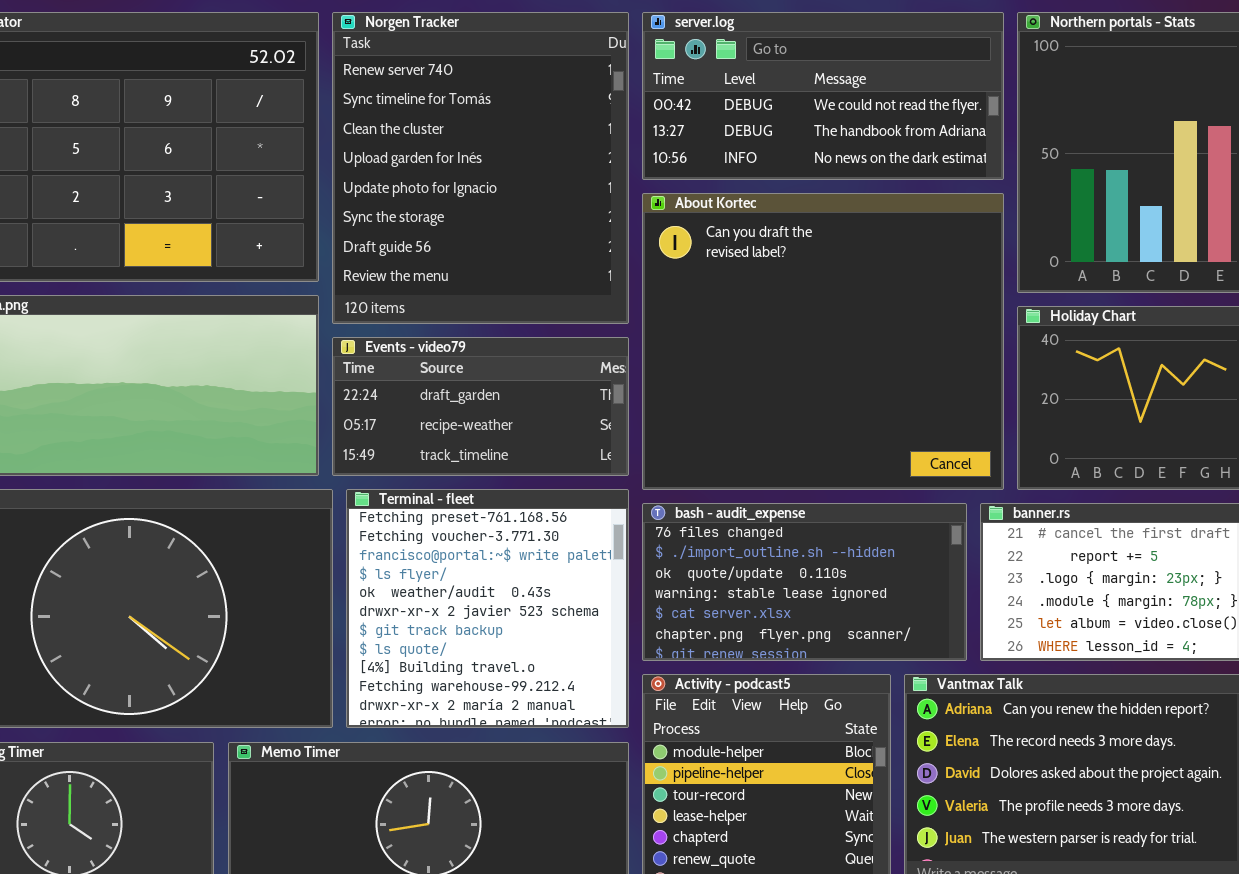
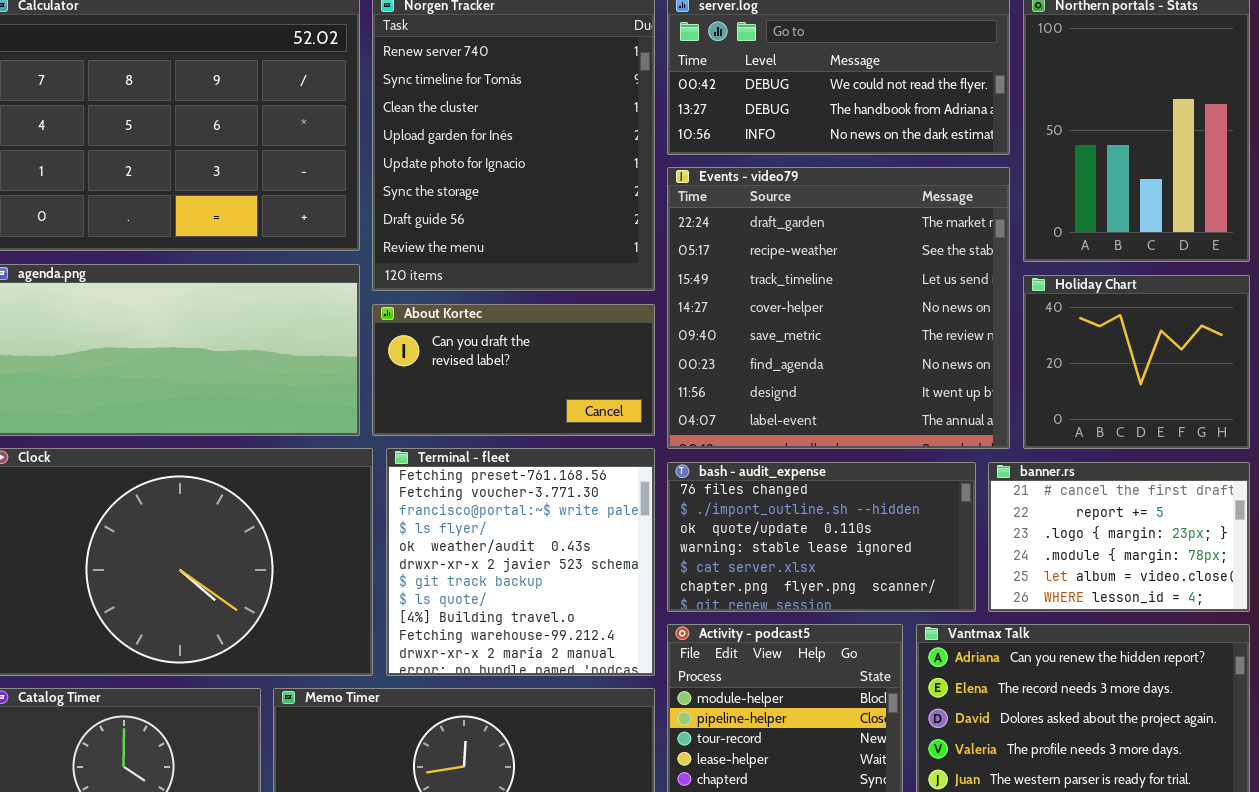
About Kortec: [642,193,1004,490] -> [372,304,655,436], moved, resized
Events - video79: [332,337,629,476] -> [667,167,1010,449], moved, resized

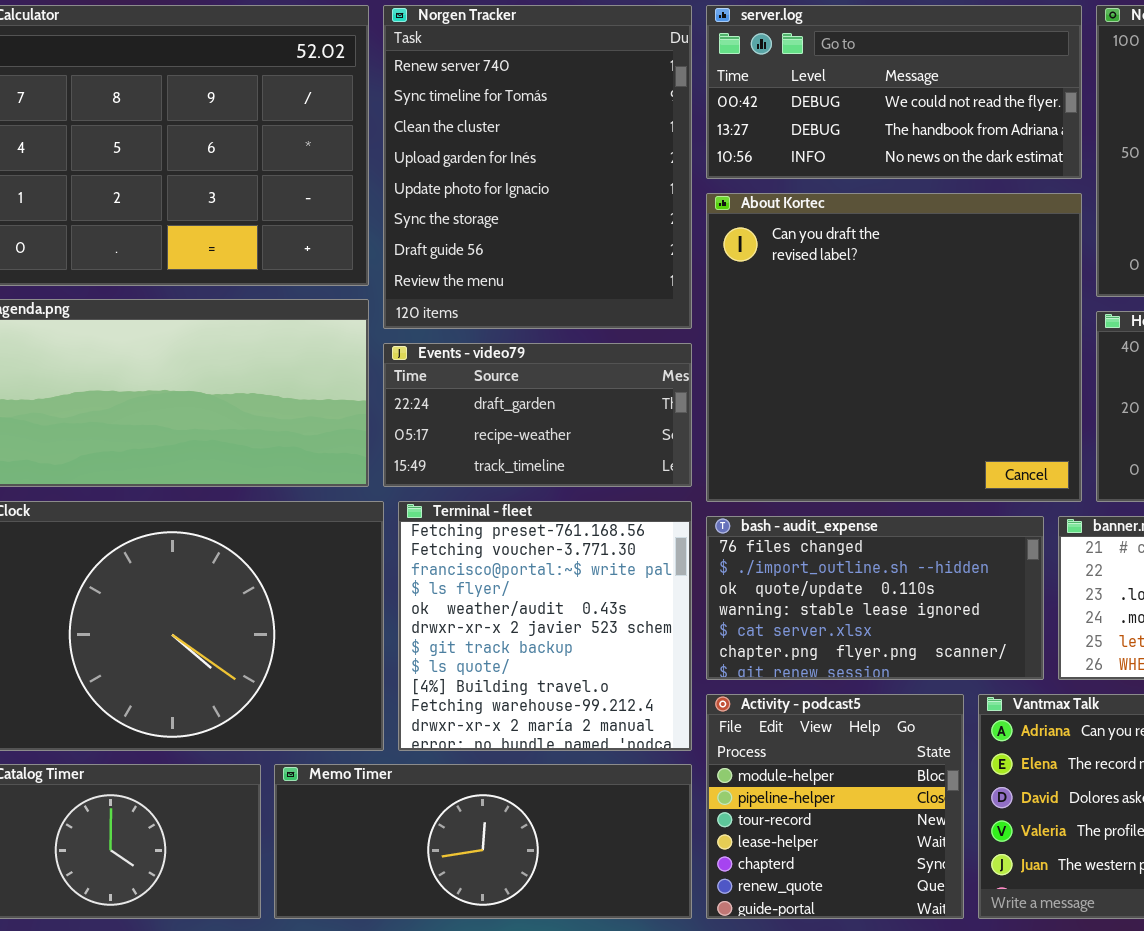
Events - video79: [667,167,1010,449] -> [383,343,692,487], moved, resized
About Kortec: [372,304,655,436] -> [706,193,1082,502], moved, resized

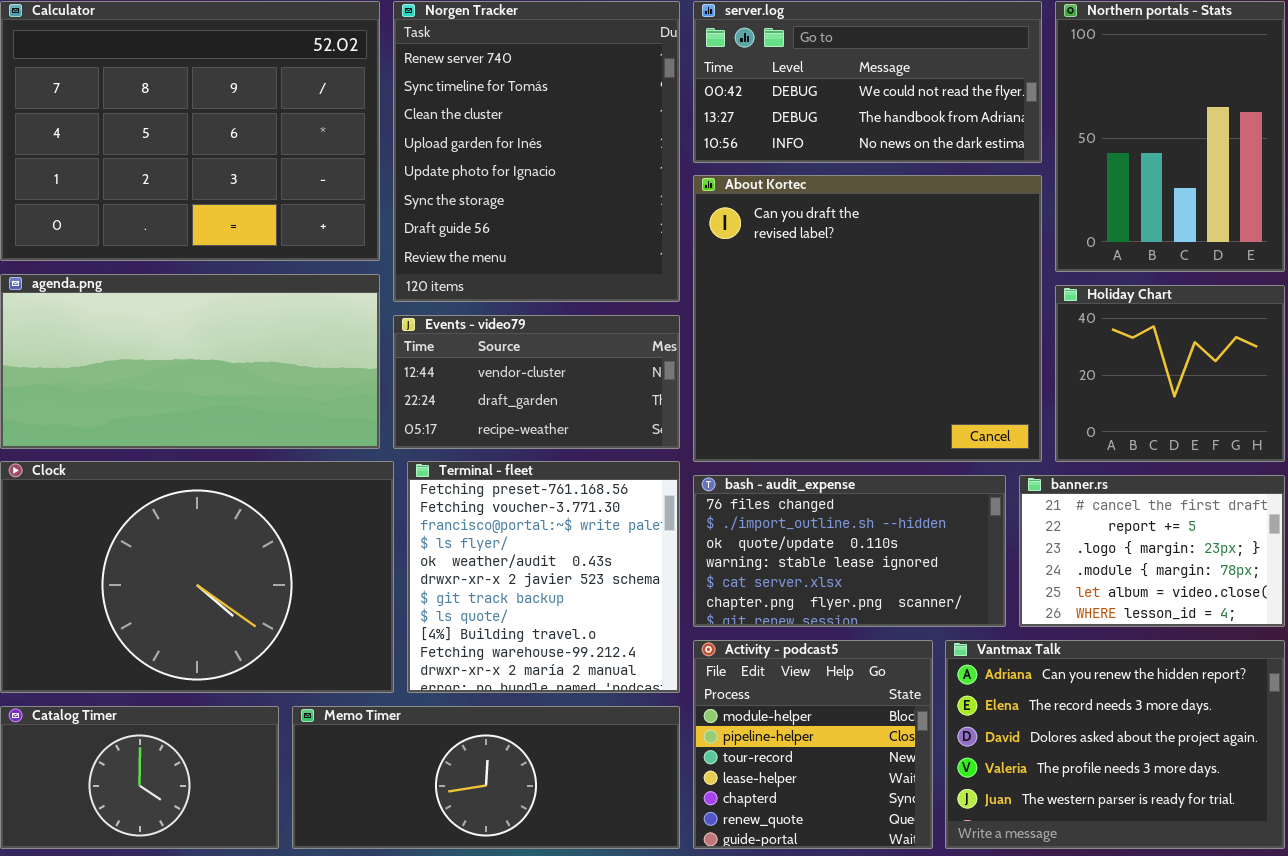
Events - video79: [383,343,692,487] -> [393,315,680,449], scrolled up 1 row

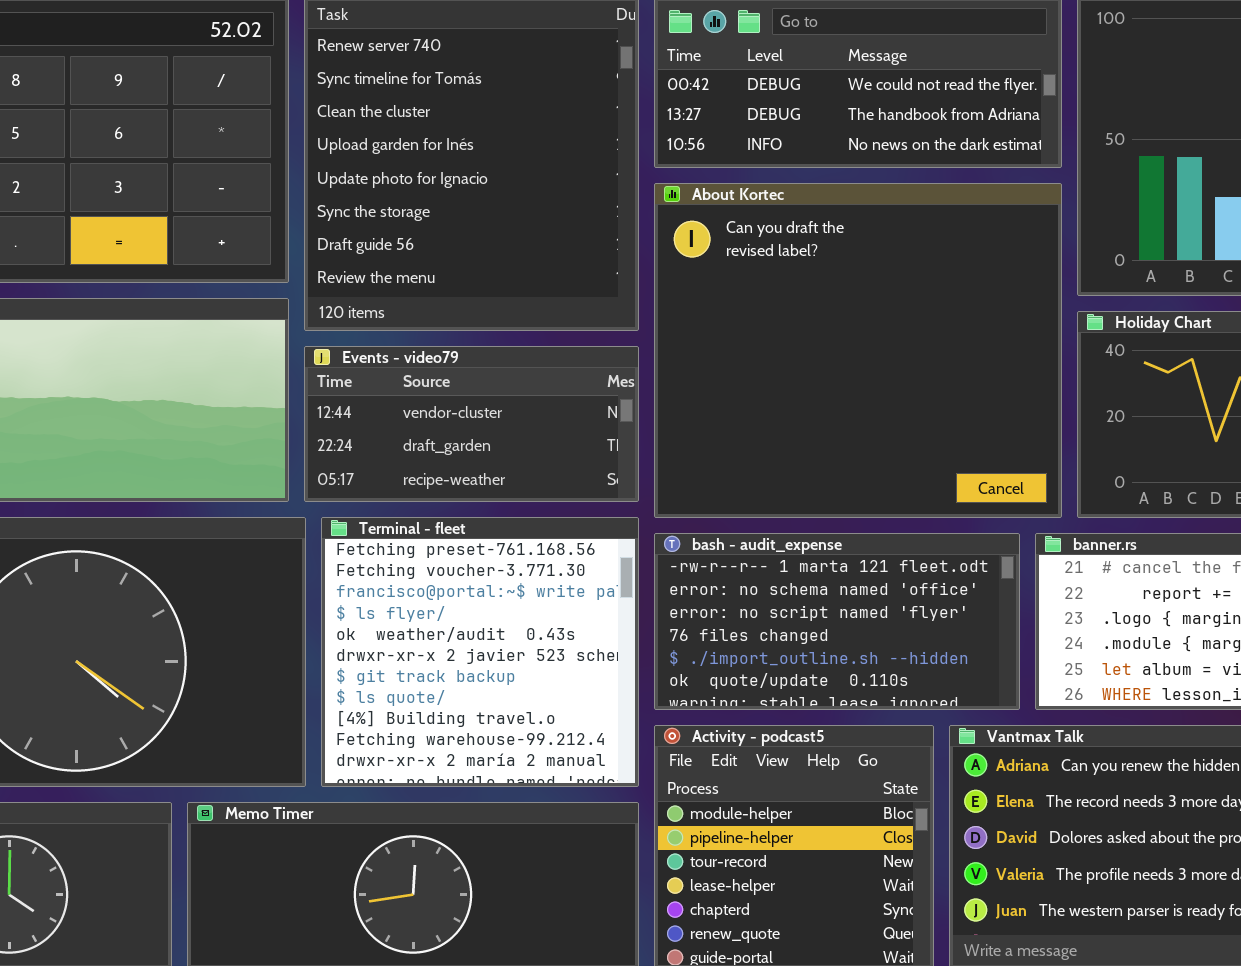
bash - audit_expense: [693,475,1006,627] -> [654,533,1020,710], scrolled up 3 rows

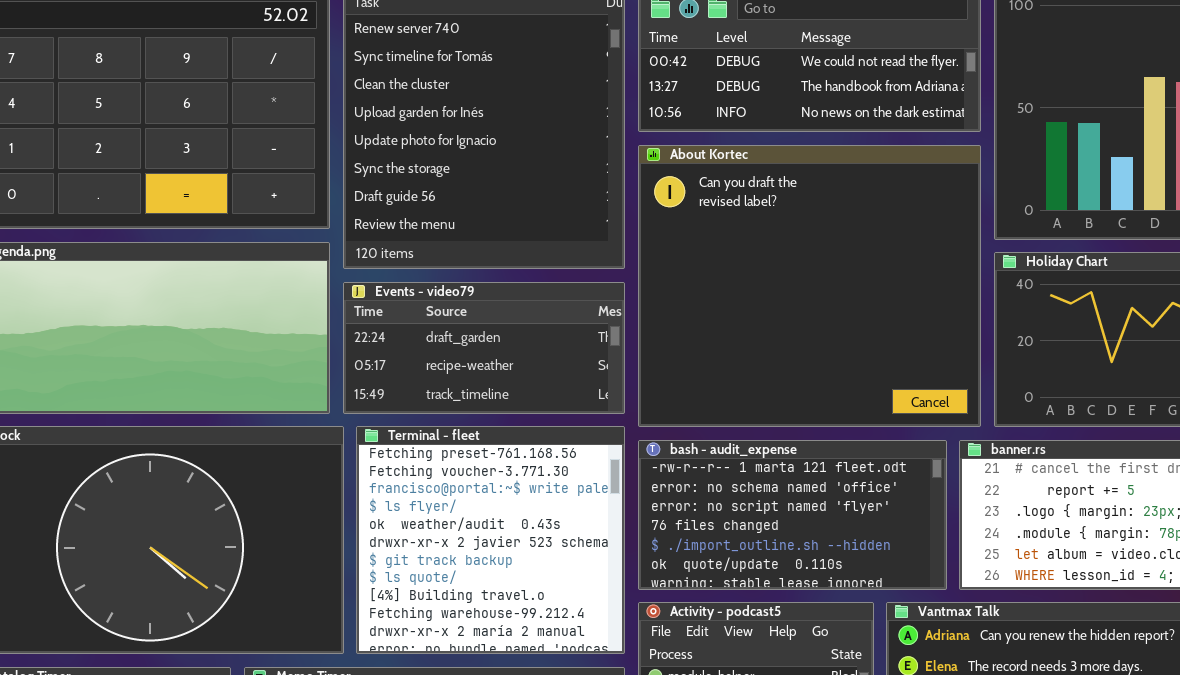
Events - video79: [304,346,639,502] -> [343,282,625,414], scrolled down 1 row

